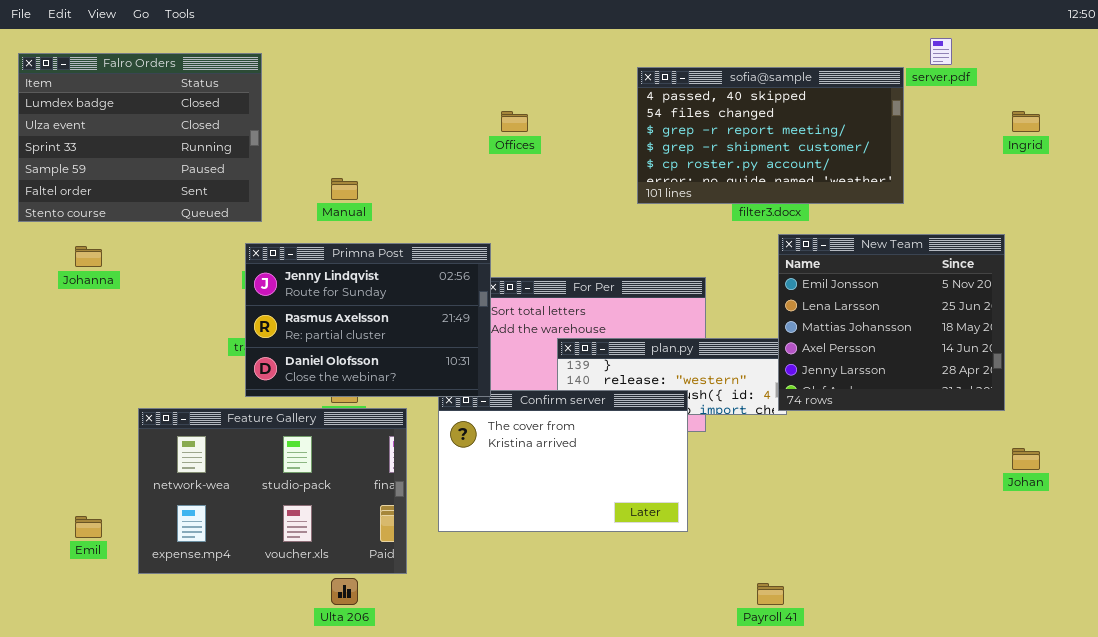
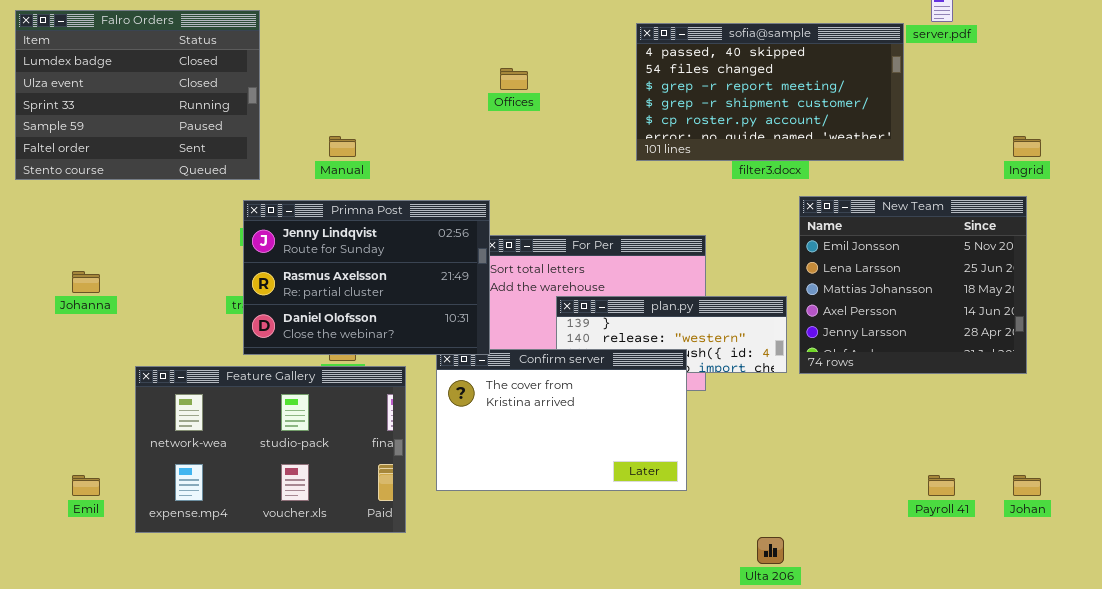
Ingrid: [1012,111,1040,132] -> [1013,136,1041,157], moved
New Team: [778,234,1005,411] -> [799,196,1027,374], moved
Johanna: [75,246,102,267] -> [72,271,100,293], moved
Johan: [1012,448,1040,470] -> [1013,475,1041,496], moved
Ulta 206: [331,578,358,605] -> [757,537,784,564], moved
Payroll 41: [757,583,784,605] -> [928,475,955,496], moved

